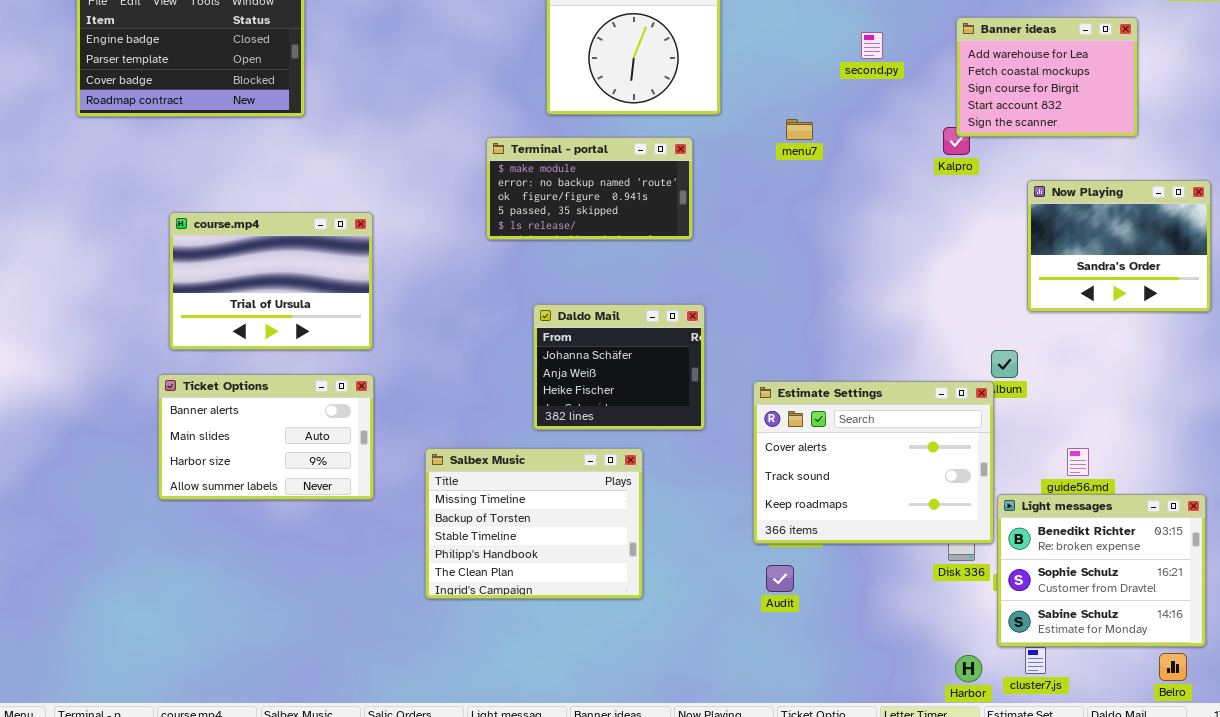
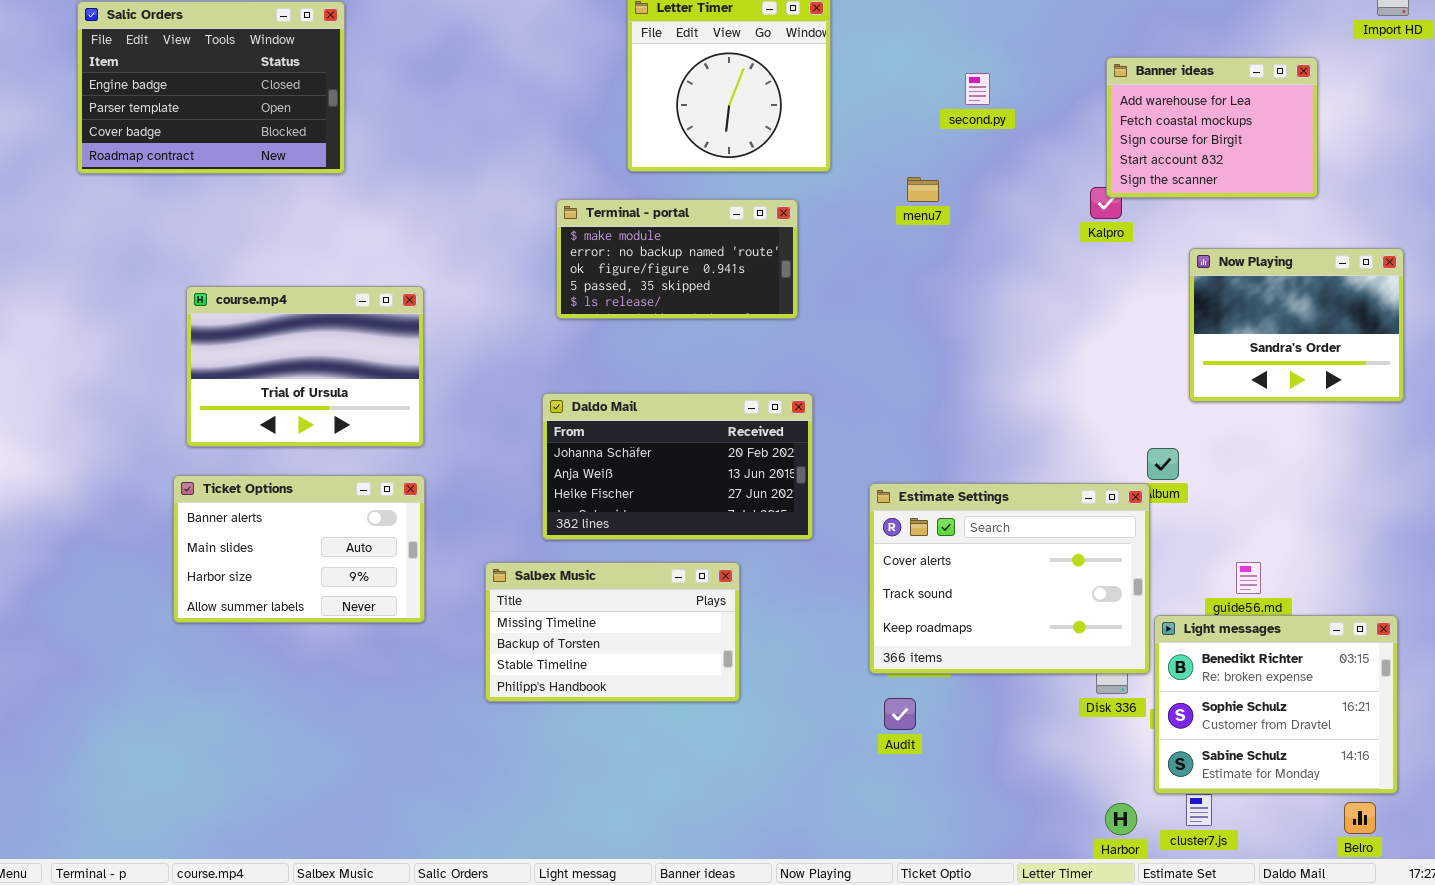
second.py: [861,32,883,59] -> [965,73,990,105], moved
Daldo Mail: [533,304,705,430] -> [542,393,813,540], resized
Salbex Music: [425,448,643,599] -> [485,562,740,702], resized

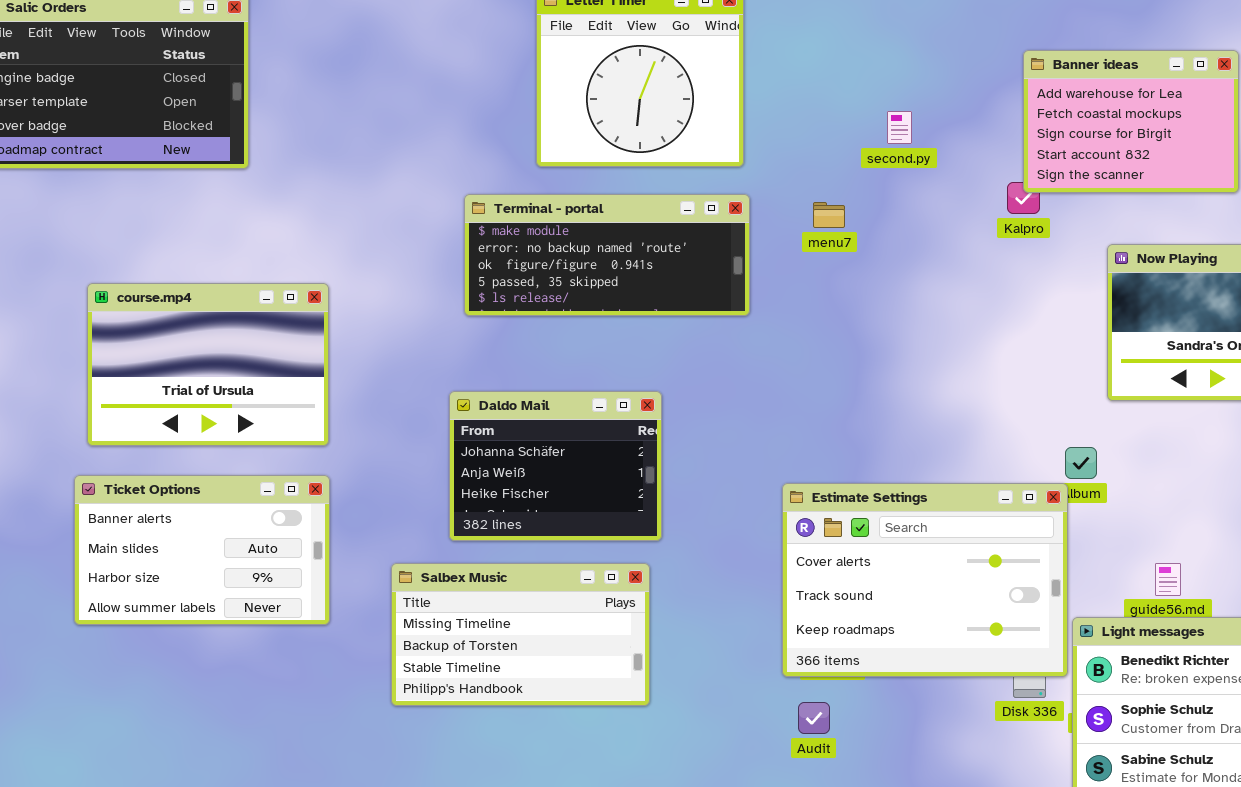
second.py: [965,73,990,105] -> [887,111,912,144], moved
menu7: [907,177,939,202] -> [813,202,845,228], moved
Terminal - portal: [556,199,798,319] -> [464,194,750,316], resized
Daldo Mail: [542,393,813,540] -> [449,391,662,541], resized

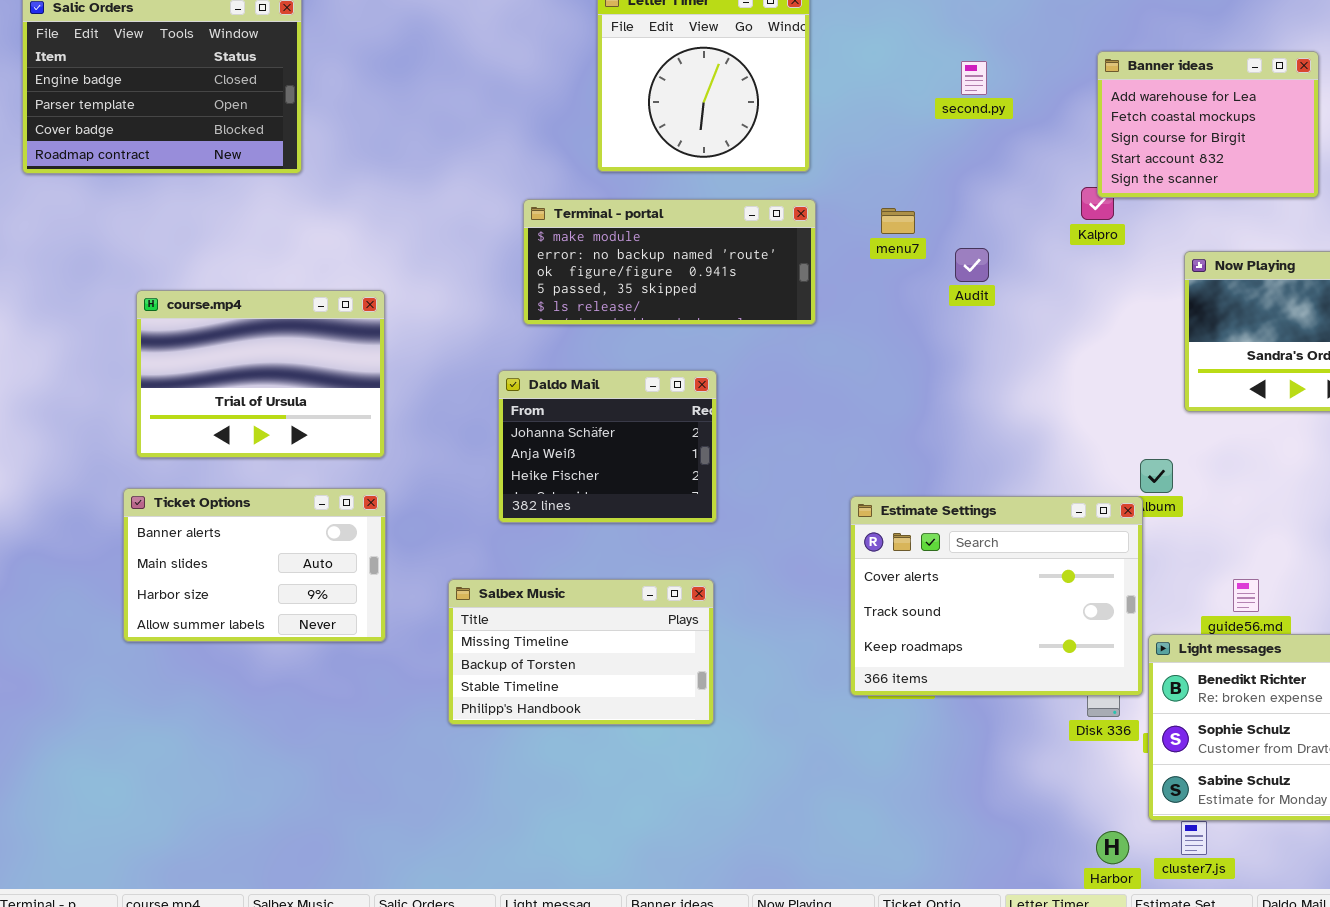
second.py: [887,111,912,144] -> [961,61,987,95], moved
Daldo Mail: [449,391,662,541] -> [498,370,717,523], moved
Audit: [798,702,830,734] -> [955,248,989,282], moved

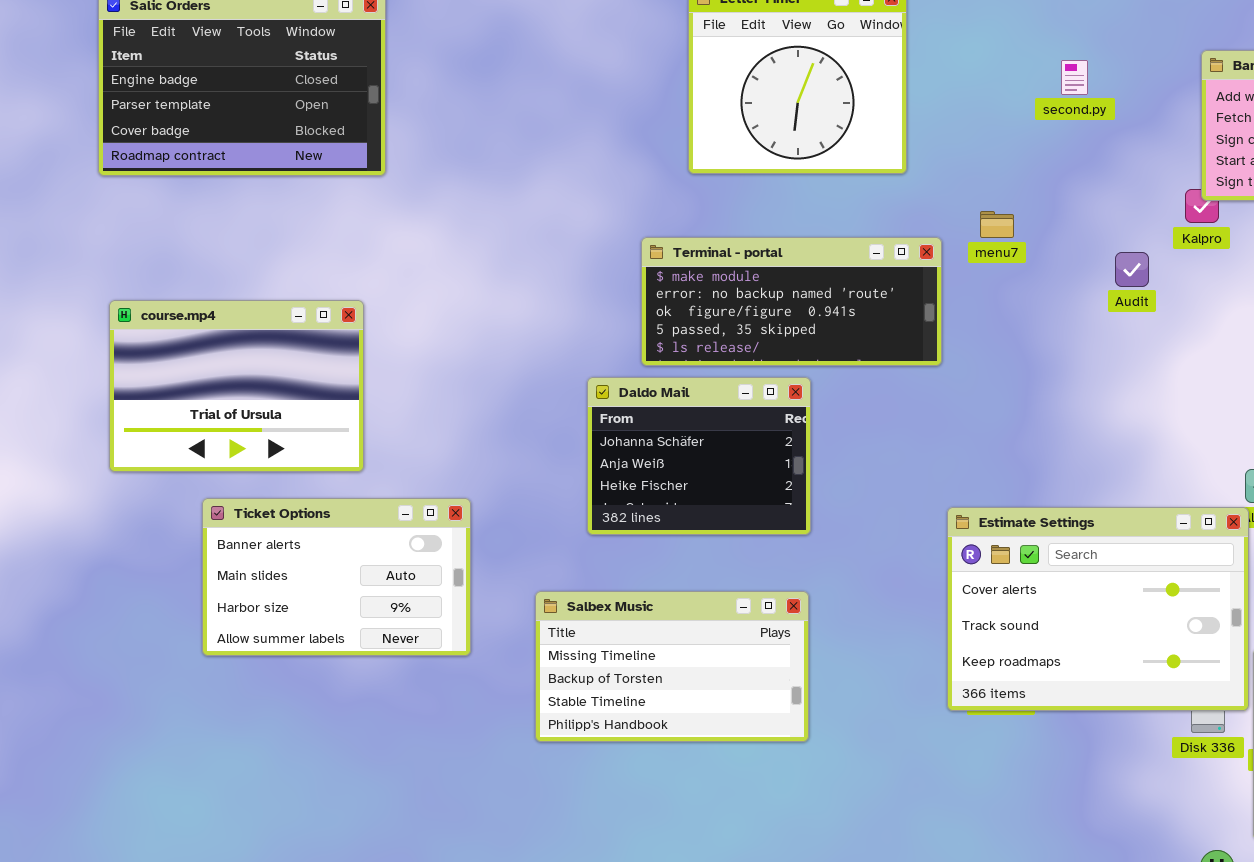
Terminal - portal: [523,199,816,325] -> [641,237,942,366], moved
Audit: [955,248,989,282] -> [1115,252,1149,287], moved
course.mp4: [136,290,385,458] -> [109,300,364,472], moved

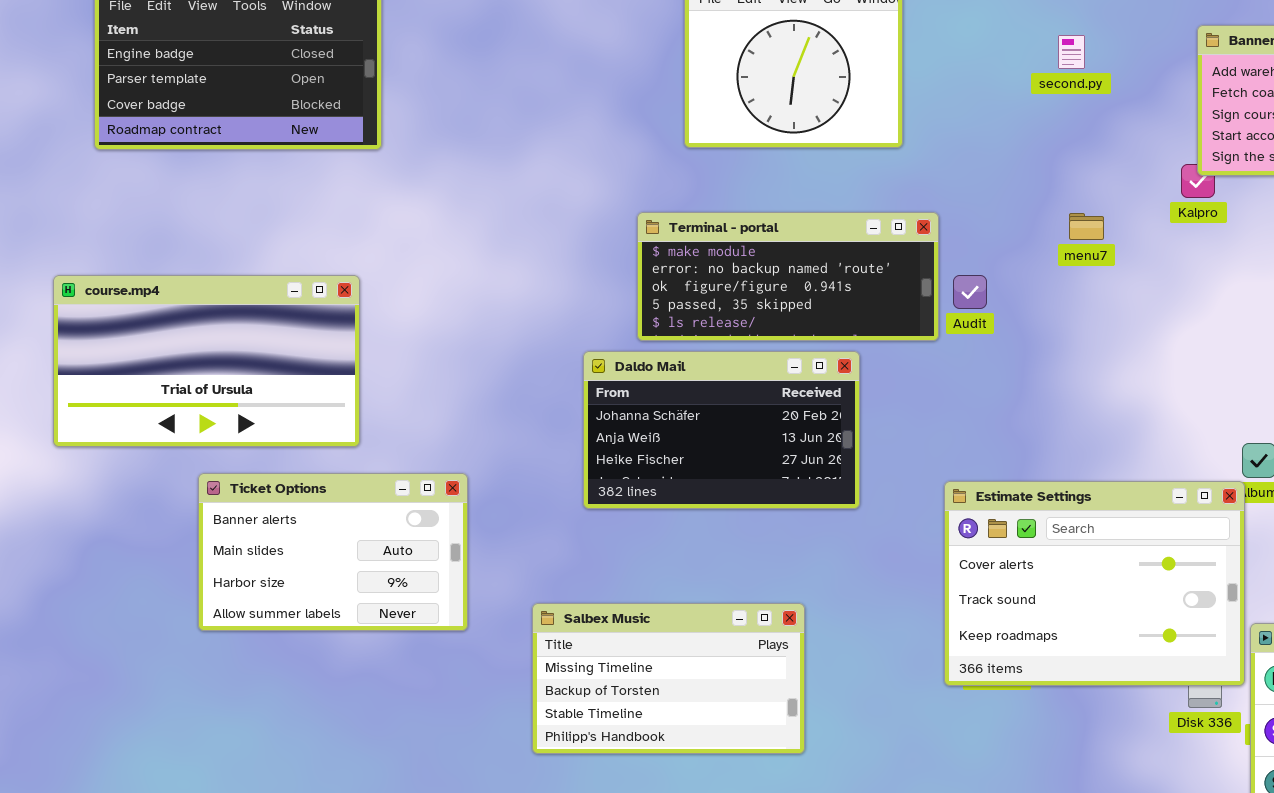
menu7: [980,211,1014,238] -> [1069,213,1104,240], moved
Audit: [1115,252,1149,287] -> [953,275,987,309], moved
course.mp4: [109,300,364,472] -> [53,275,360,447], resized
Daldo Mail: [587,377,811,535] -> [583,351,860,509], resized
Salbex Music: [535,591,809,742] -> [532,603,805,754], moved

